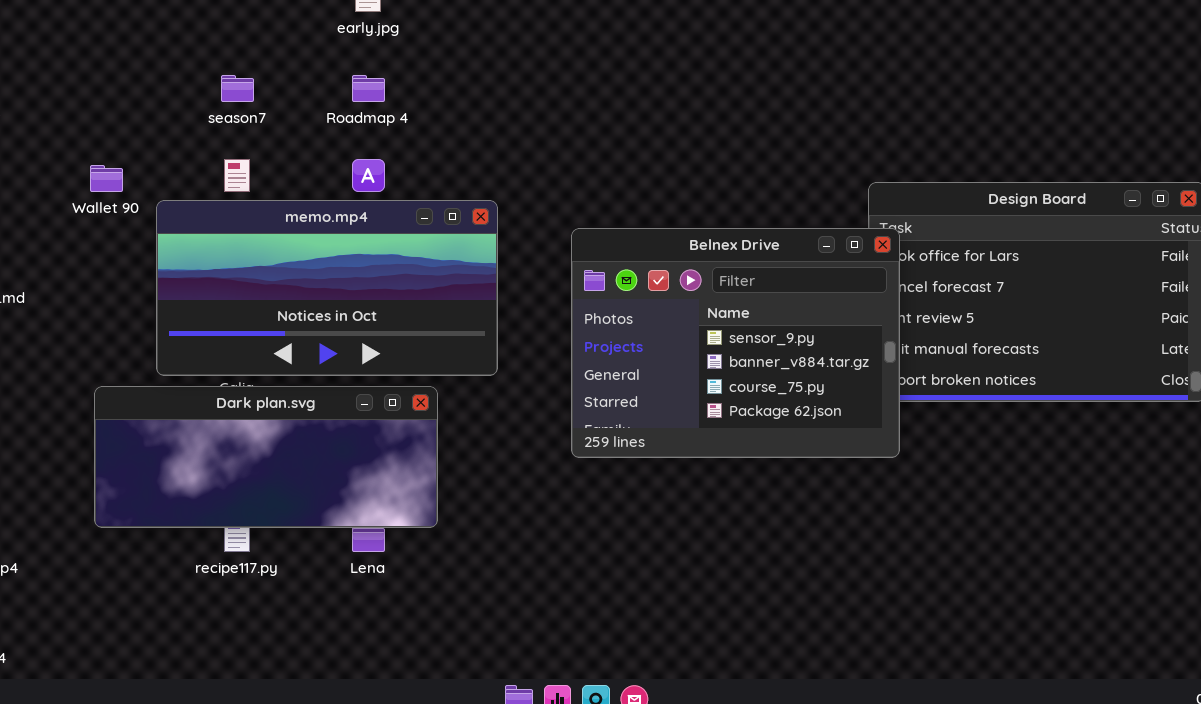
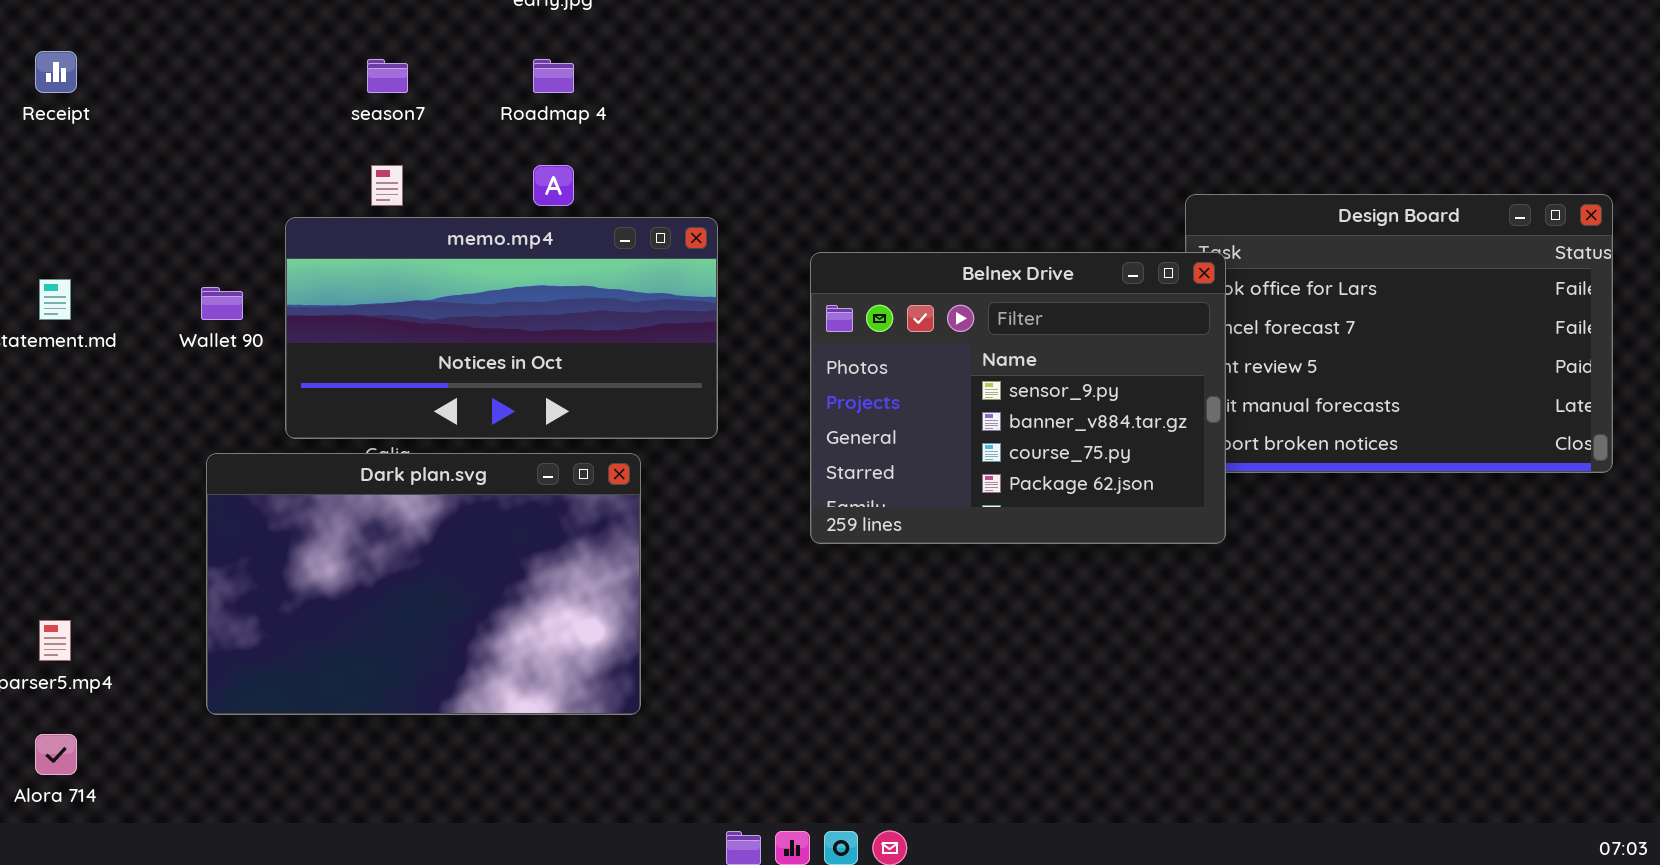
Wallet 90: [90,165,123,192] -> [201,287,243,320], moved
Dark plan.svg: [94,386,438,528] -> [206,453,641,715], resized

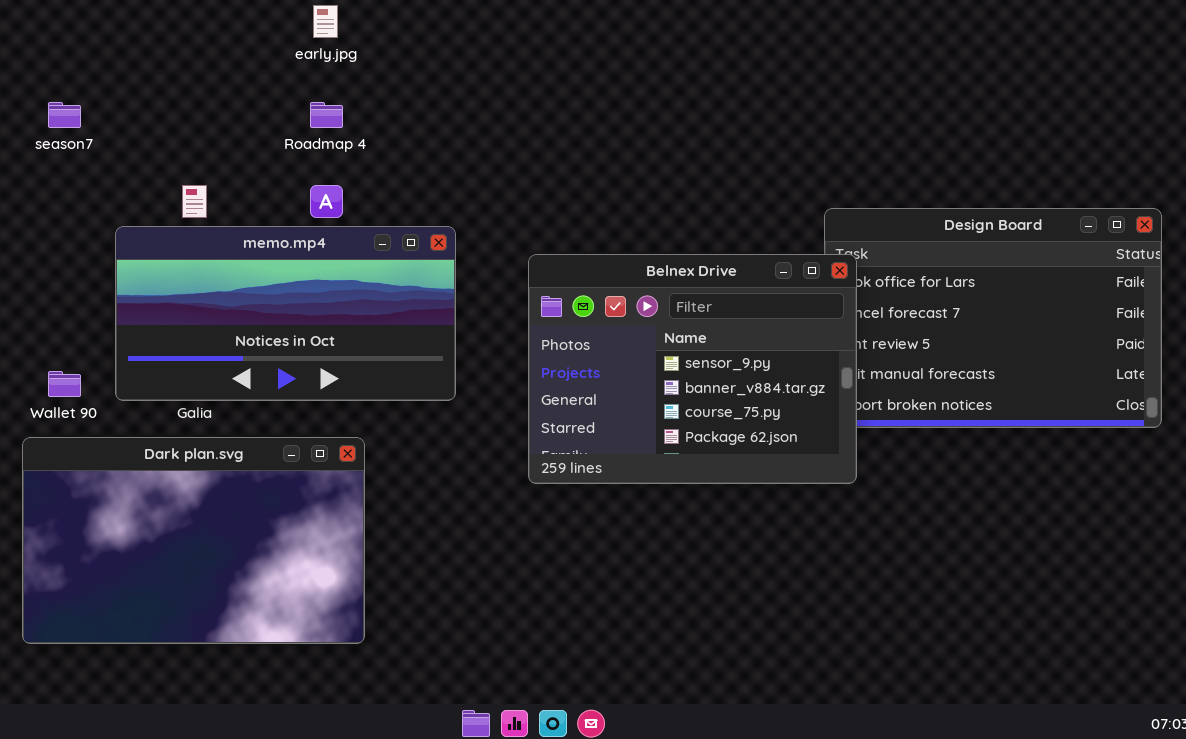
season7: [367,59,408,93] -> [48,102,81,128], moved
Wallet 90: [201,287,243,320] -> [48,371,81,397], moved
Dark plan.svg: [206,453,641,715] -> [22,437,365,644], moved

